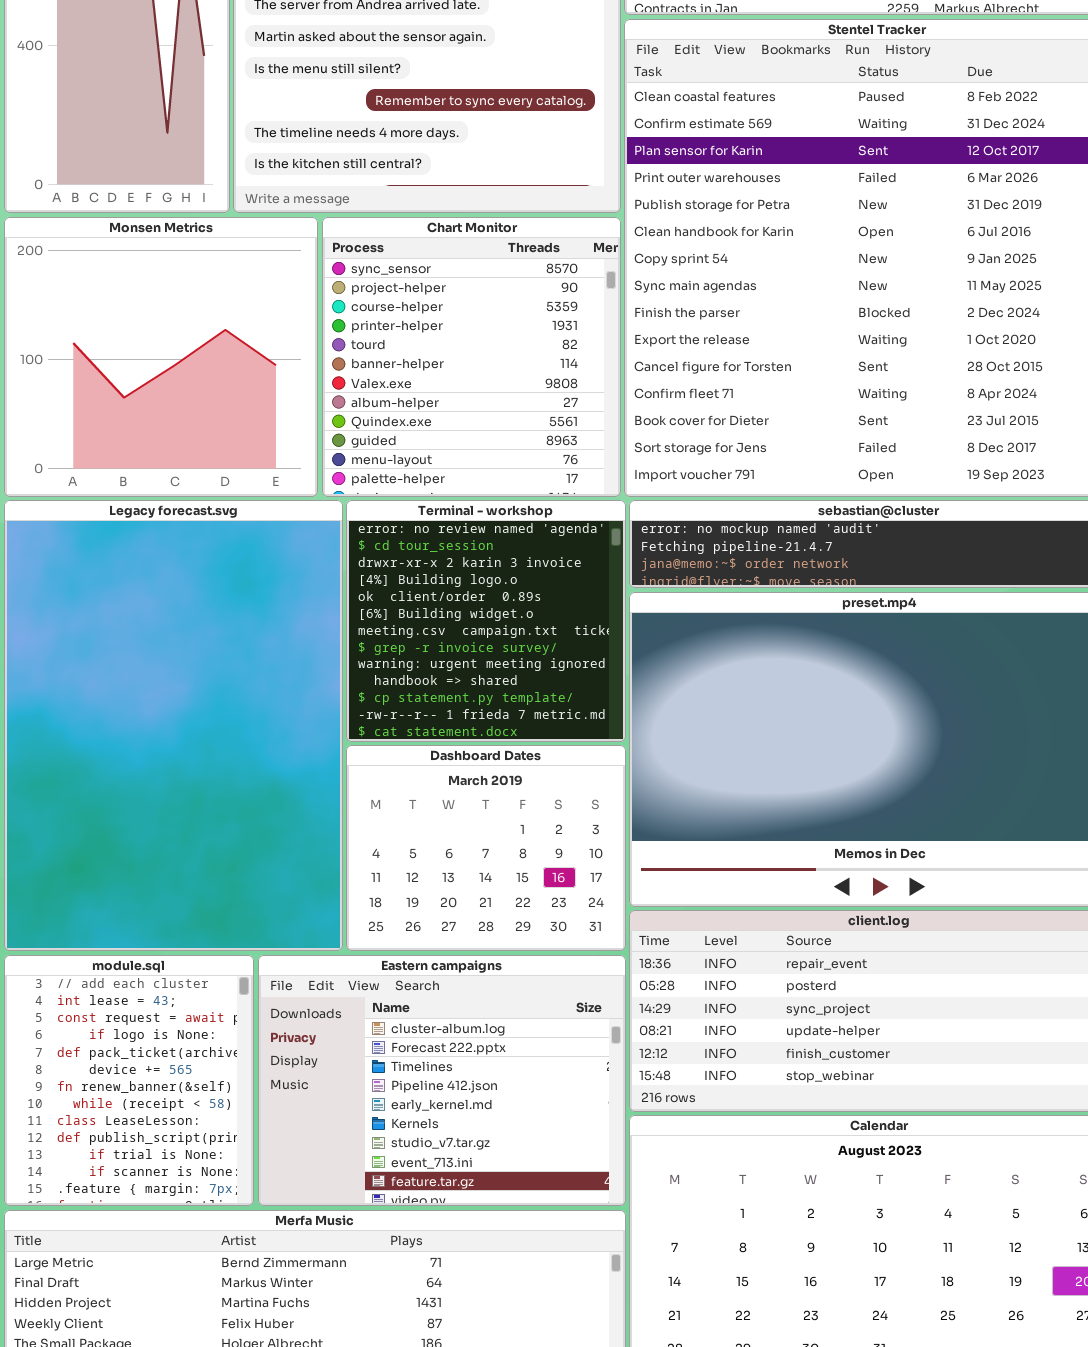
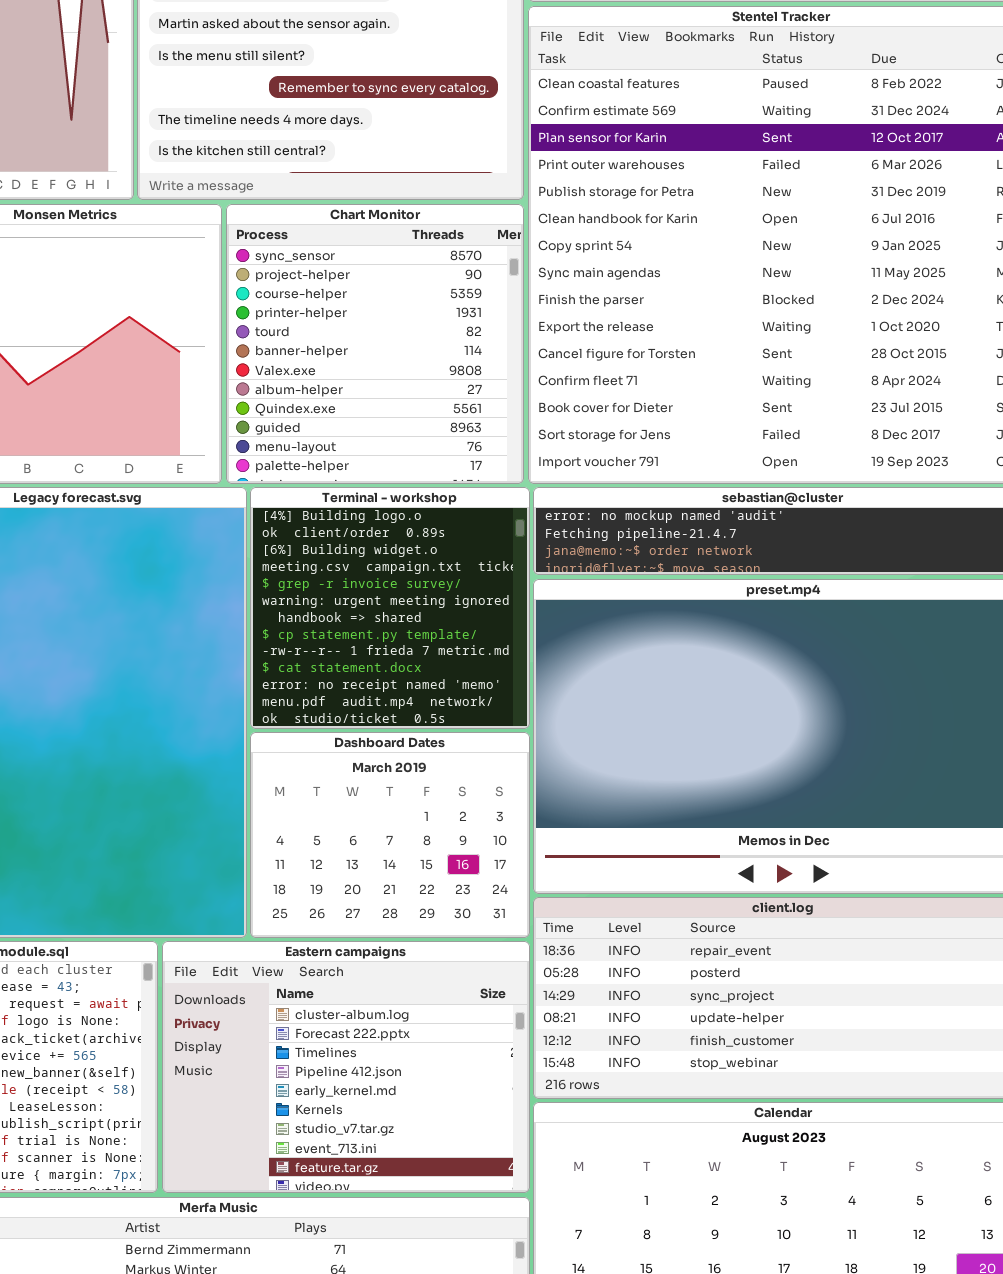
Terminal - workshop: [346,500,626,742] -> [250,487,530,729], scrolled down 3 rows

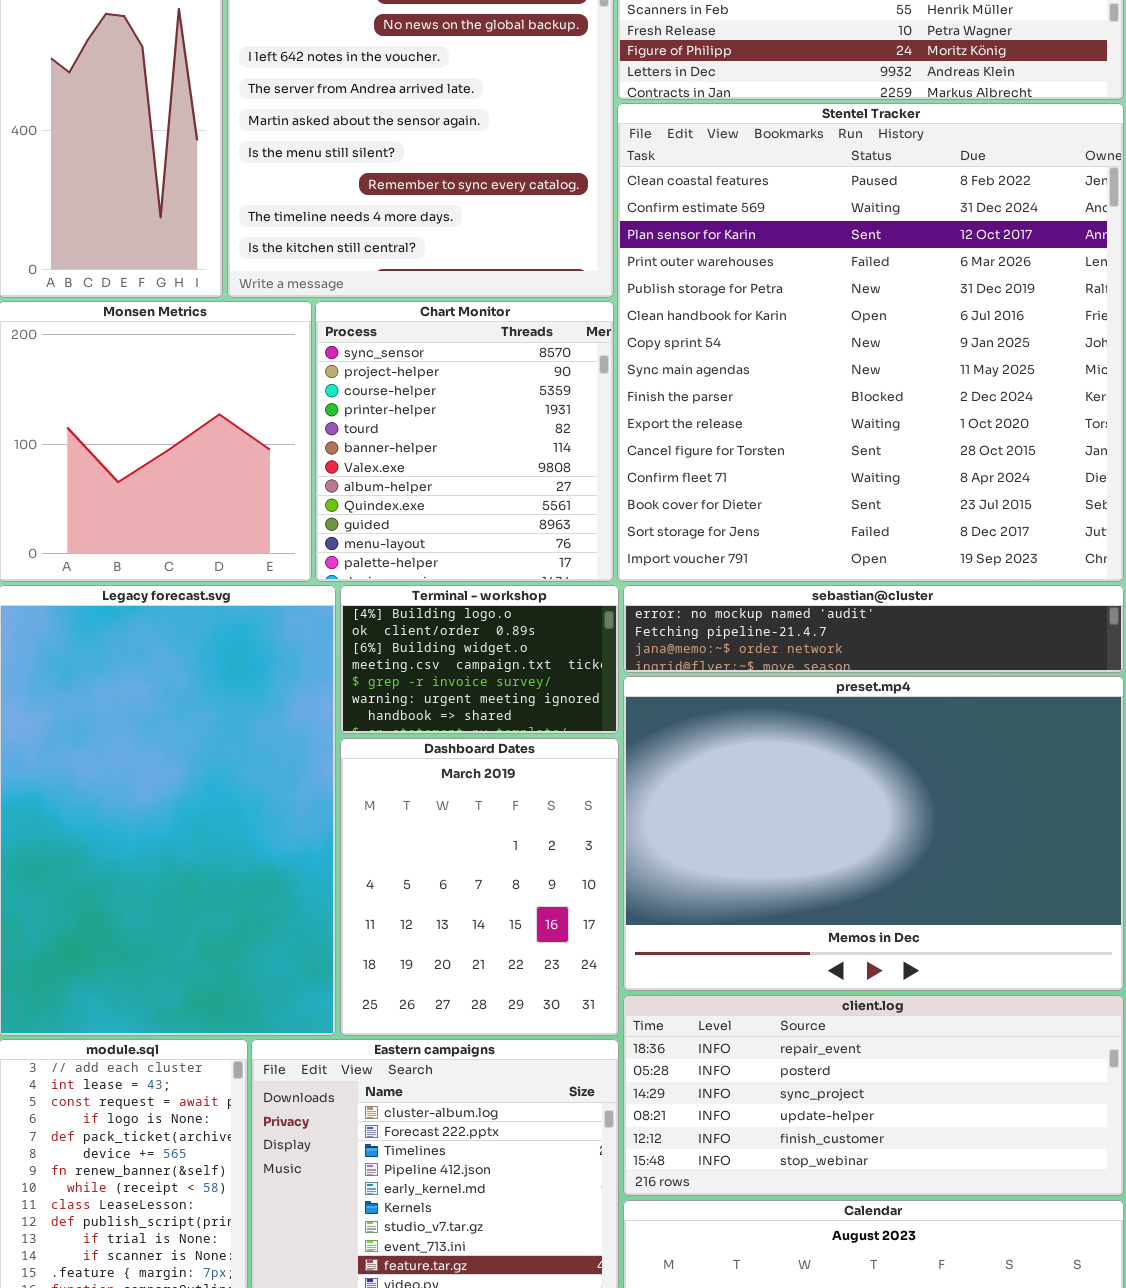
Terminal - workshop: [250,487,530,729] -> [340,585,619,734], resized
Dashboard Dates: [250,732,530,938] -> [340,738,619,1036], resized

